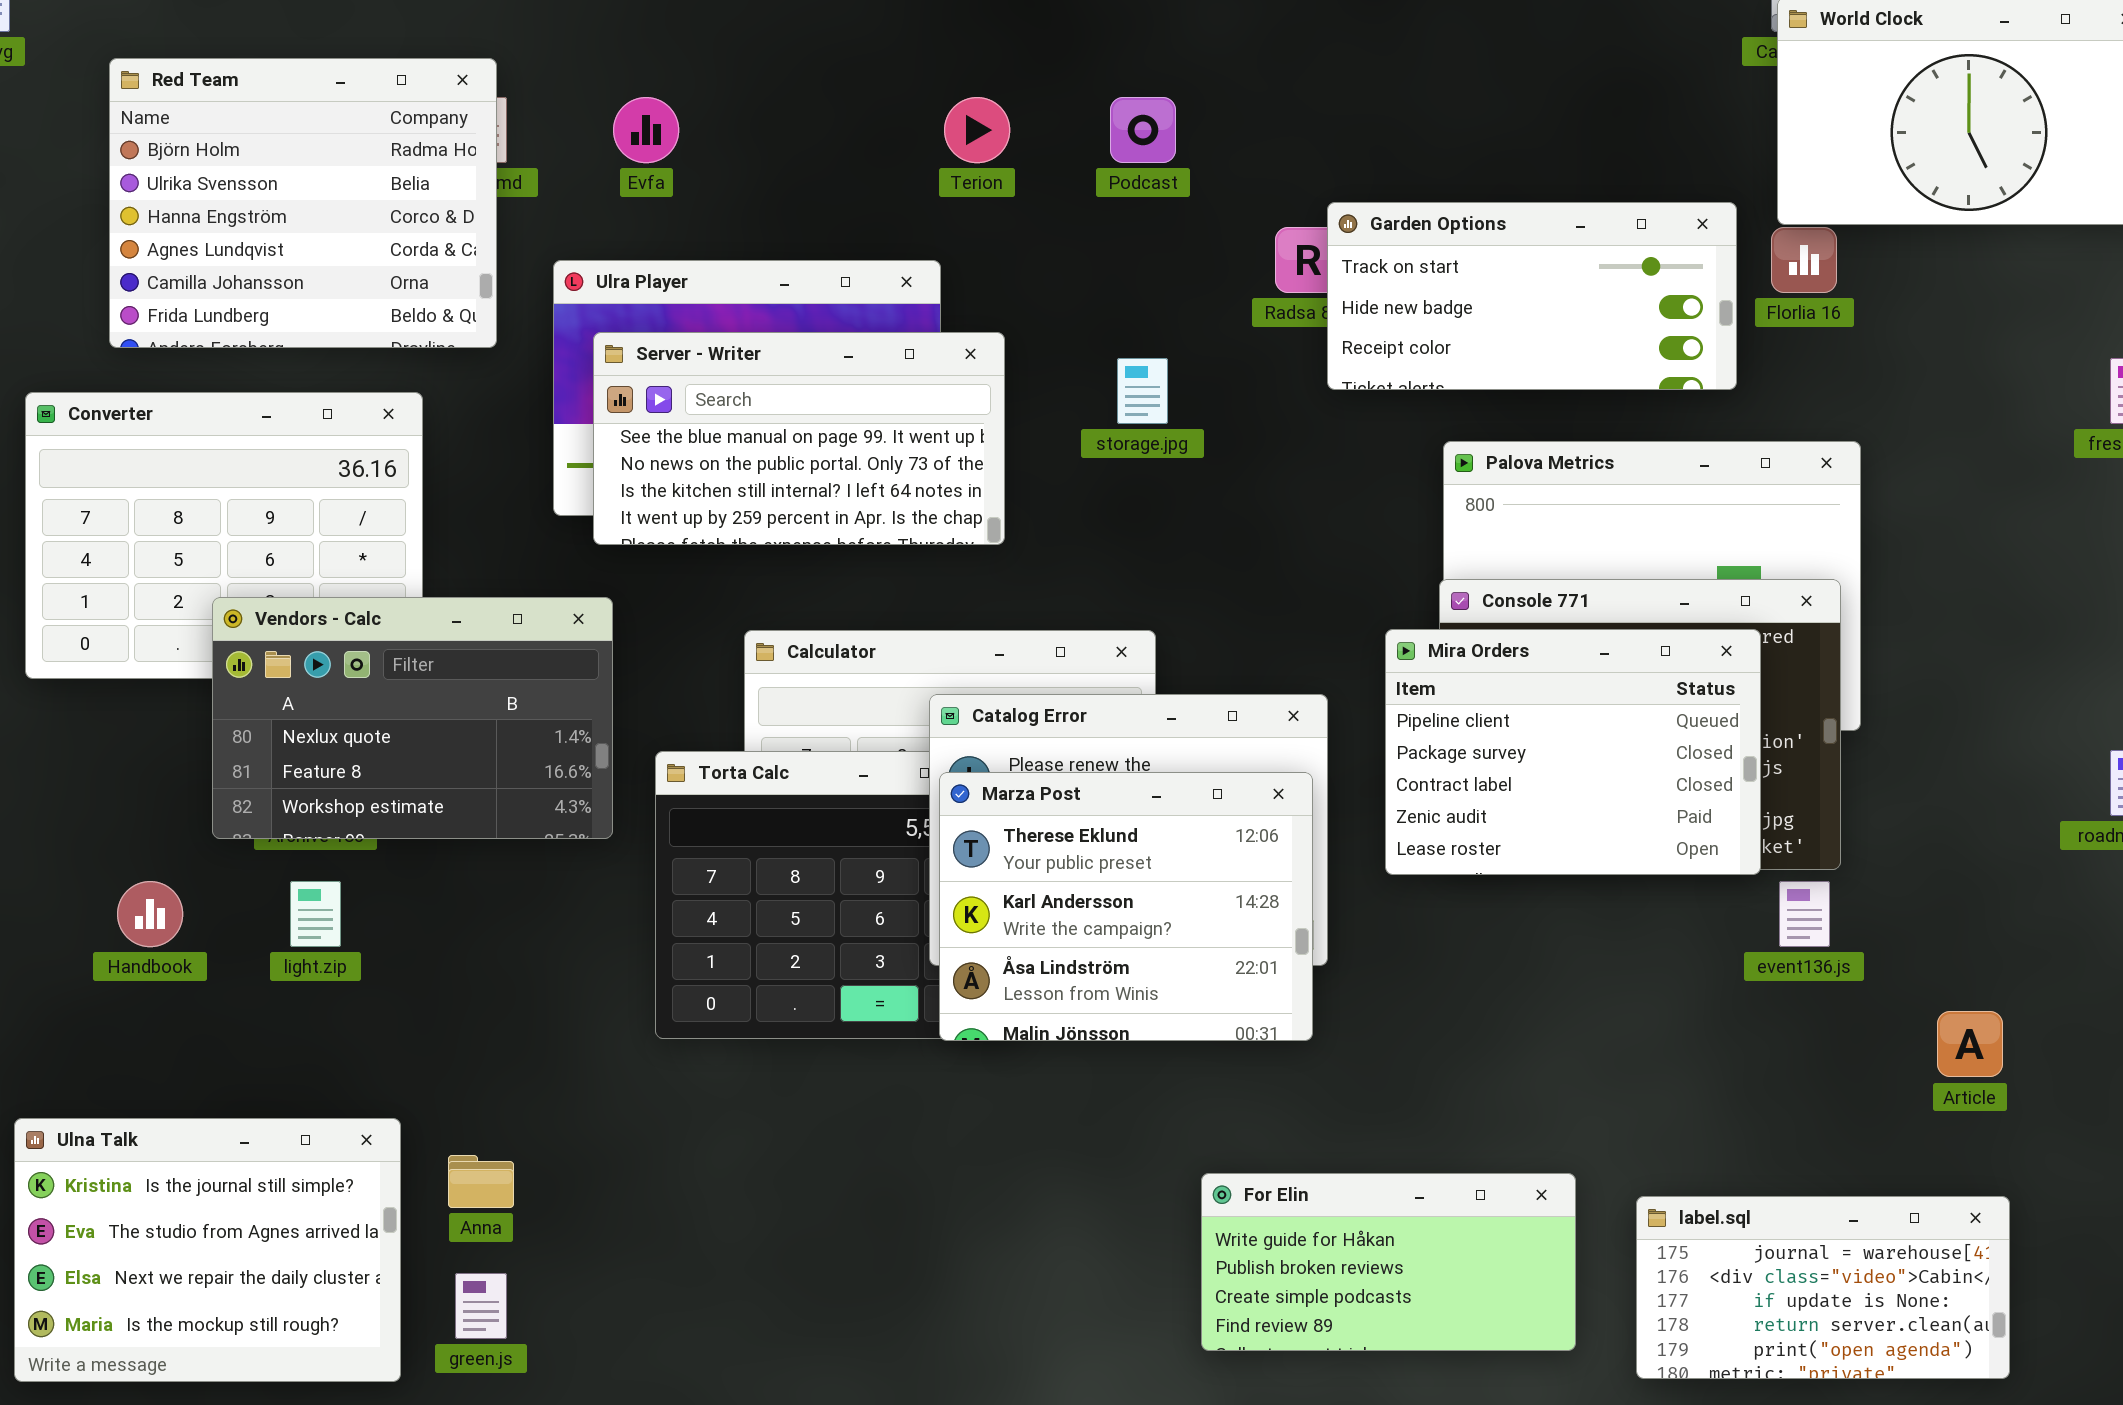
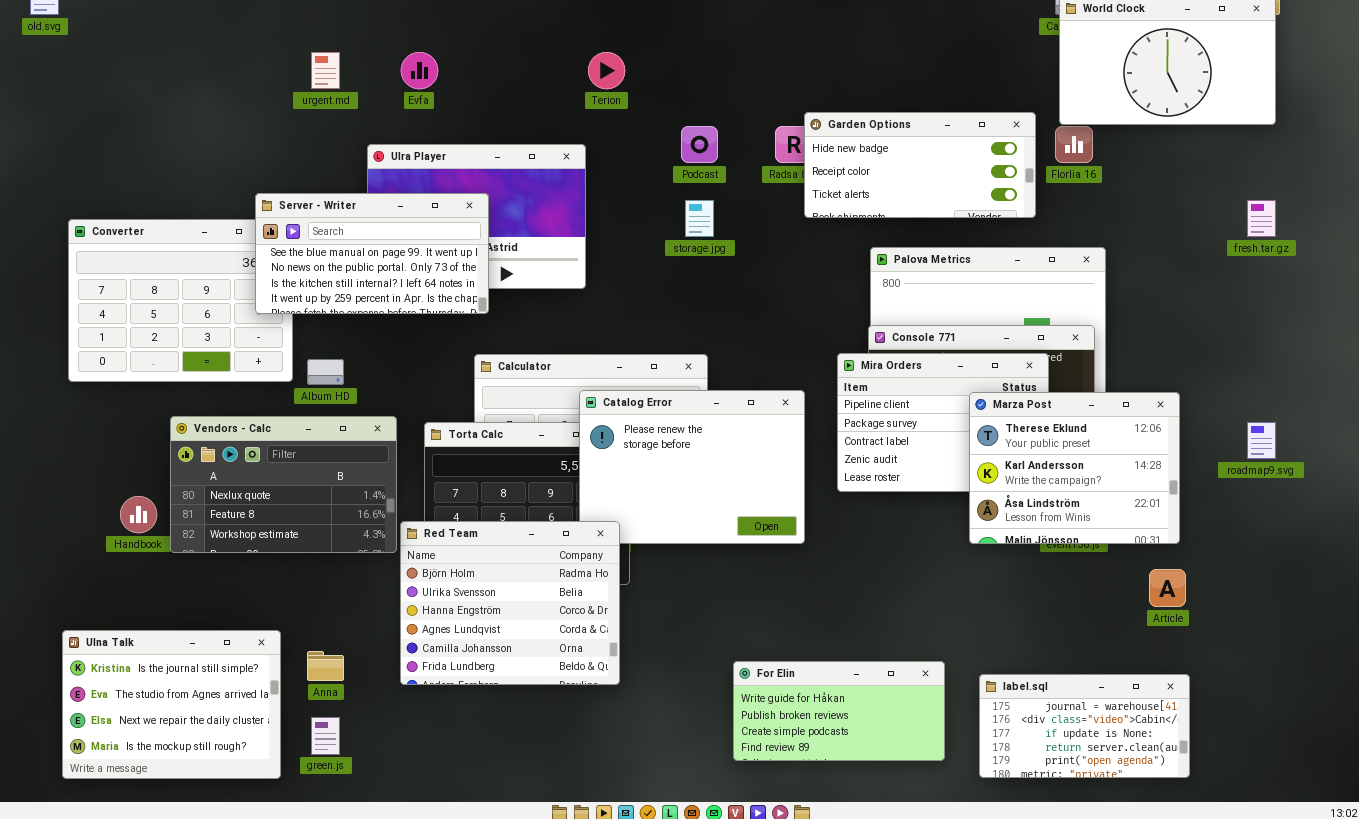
Red Team: [109,58,497,348] -> [400,521,620,685], moved
Podcast: [1110,97,1176,163] -> [681,126,718,163], moved
Garden Options: [1327,202,1737,390] -> [804,112,1036,218], scrolled down 1 row
Server - Writer: [593,332,1005,545] -> [255,193,489,314], moved
Vendors - Calc: [212,597,613,839] -> [170,416,397,553], moved
Marza Post: [939,772,1313,1041] -> [969,392,1180,544], moved

